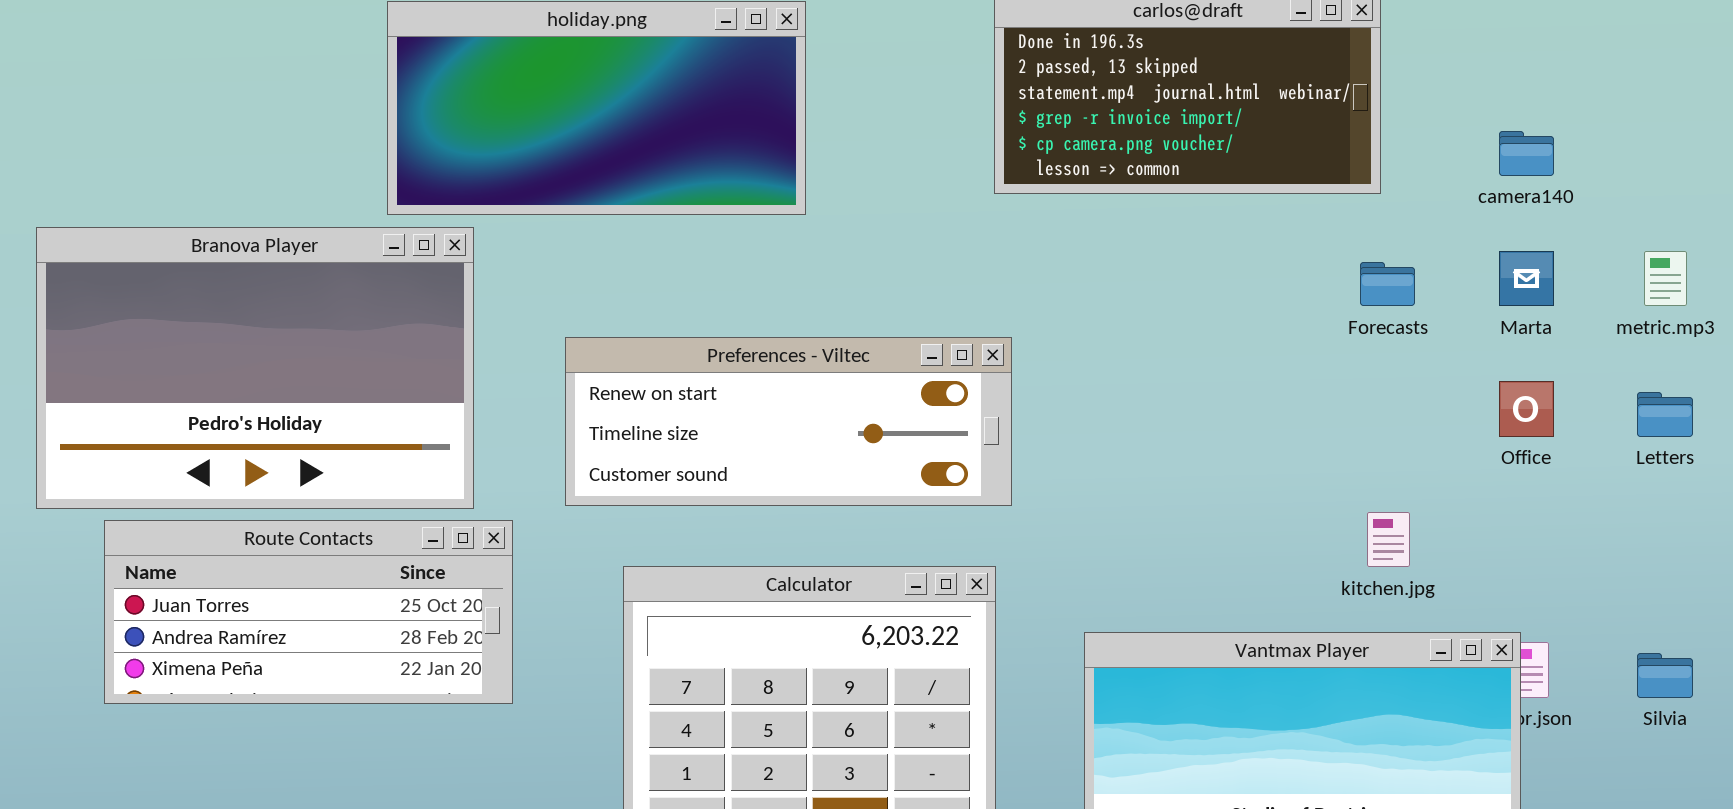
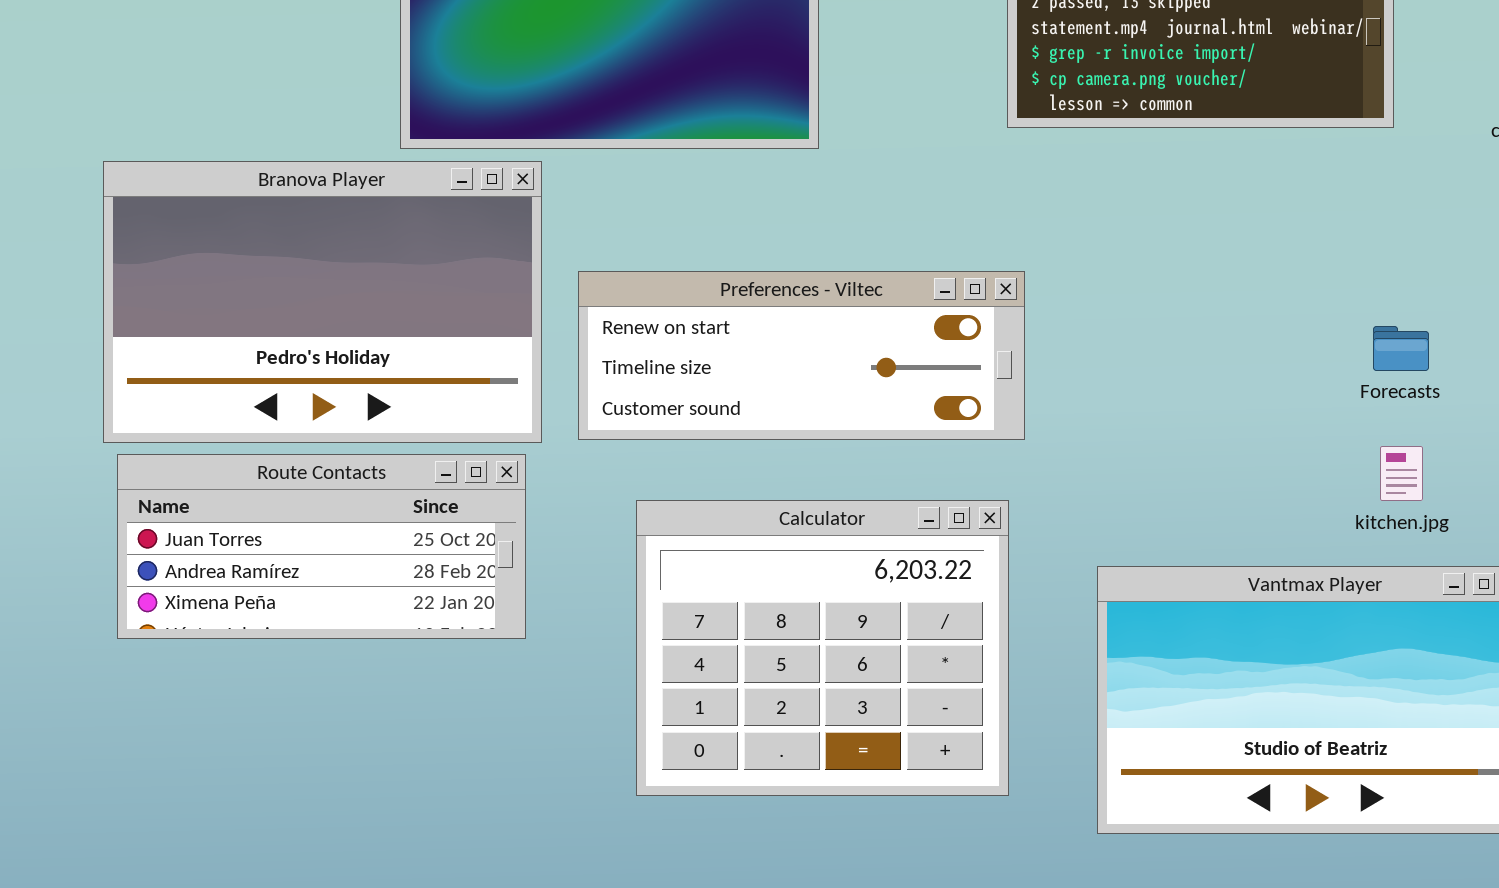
Branova Player: [36,227,474,509] -> [103,161,542,443], moved
Forecasts: [1360,262,1415,306] -> [1373,326,1429,371], moved

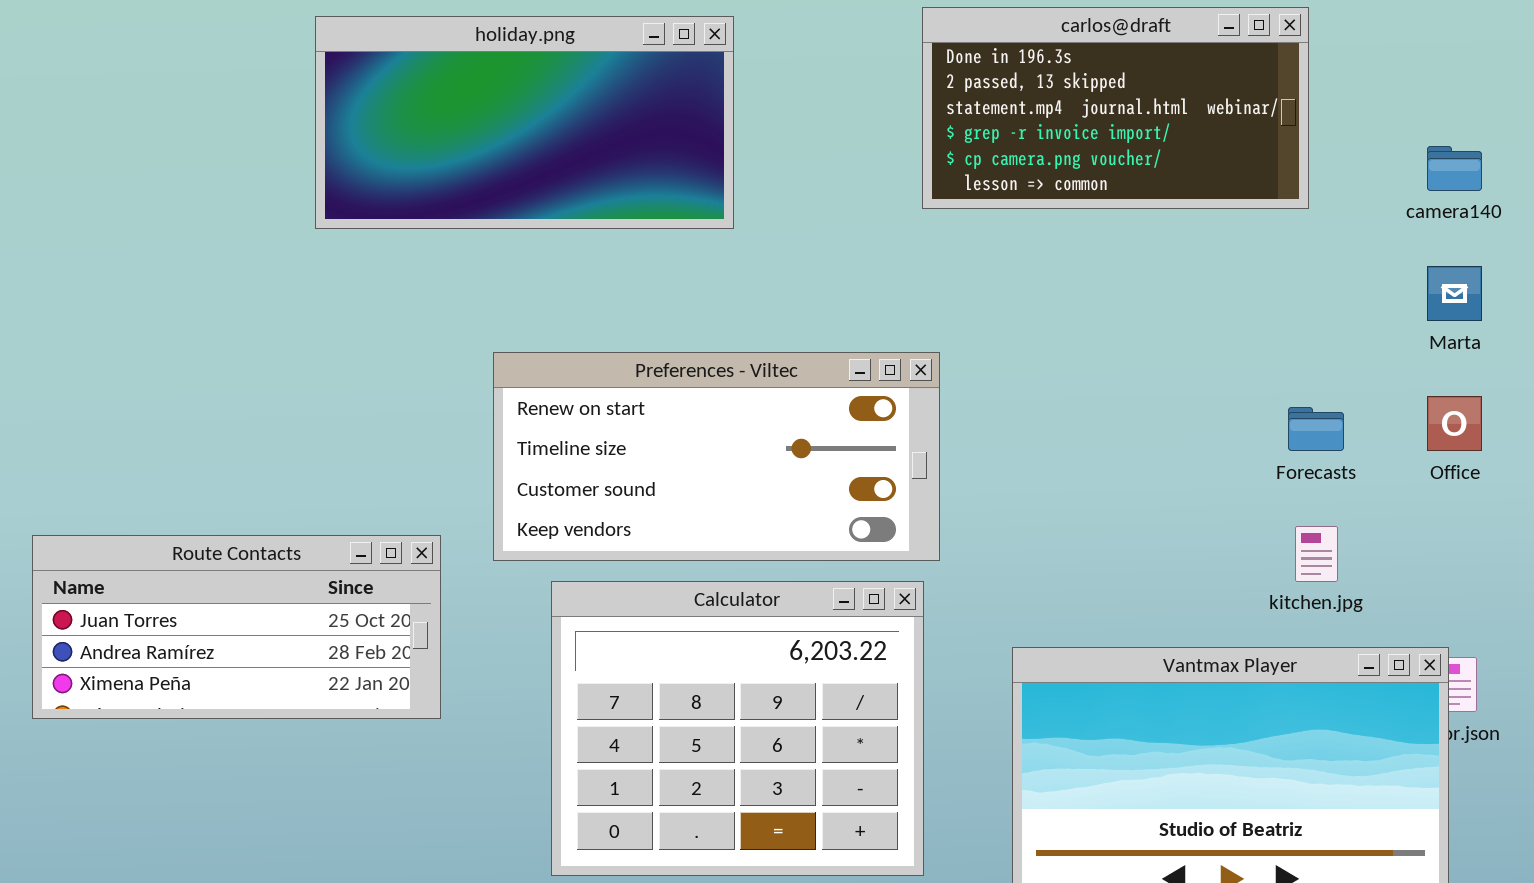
Branova Player: [103,161,542,443] -> none, closed
Preferences - Viltec: [578,271,1025,440] -> [493,352,940,561], resized

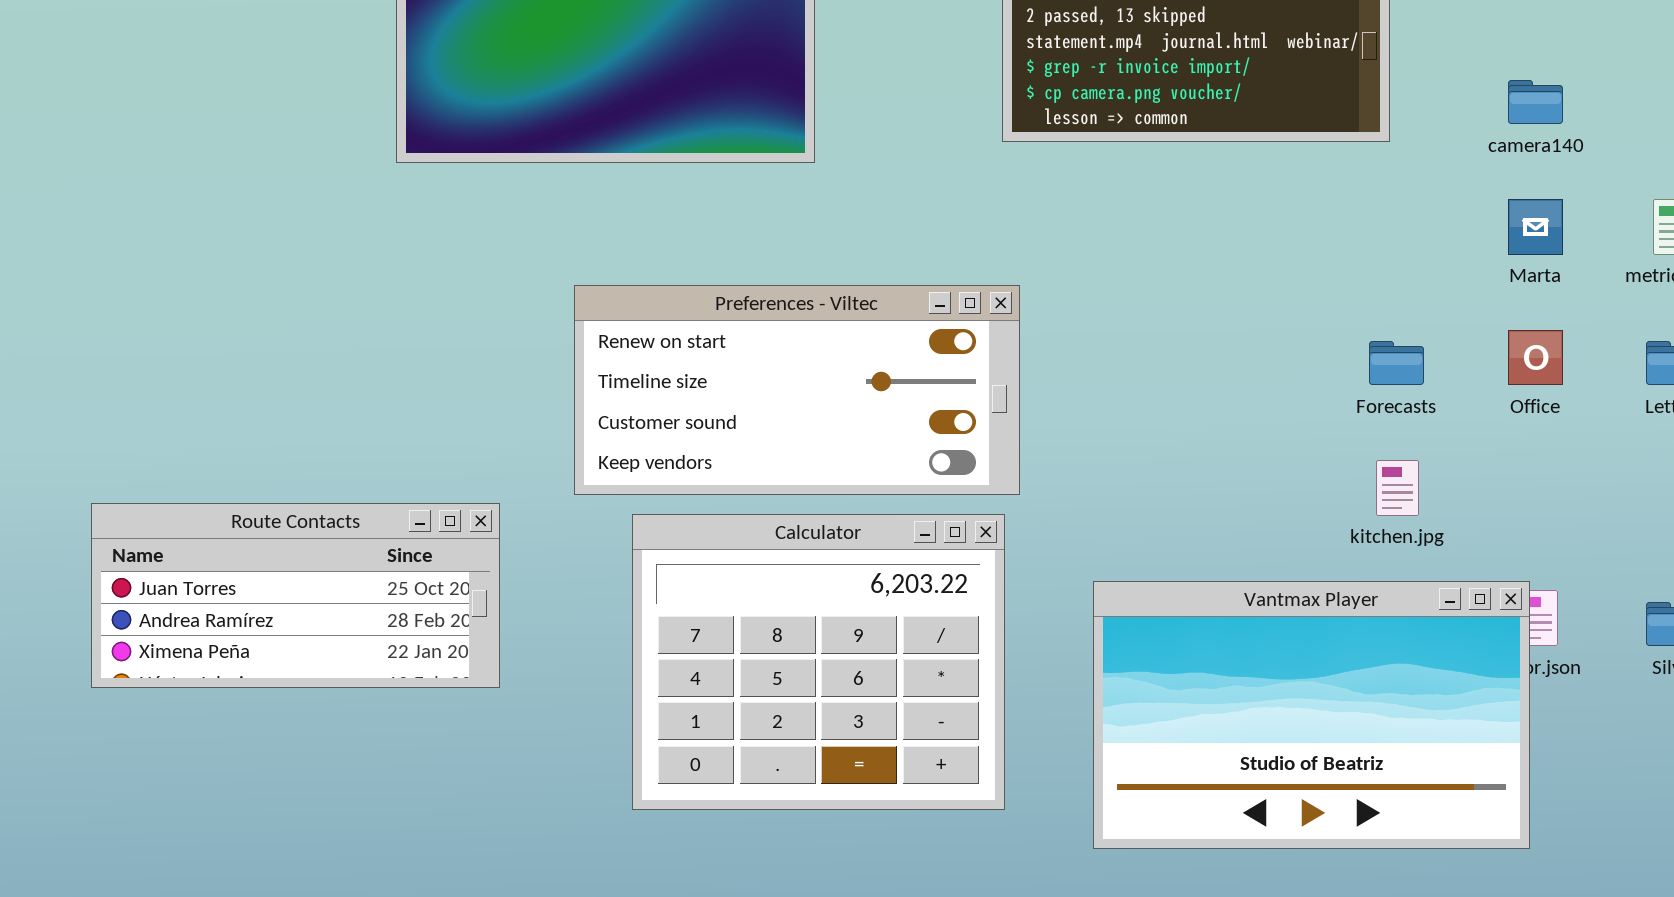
Route Contacts: [32,535,441,719] -> [91,503,500,688], moved

